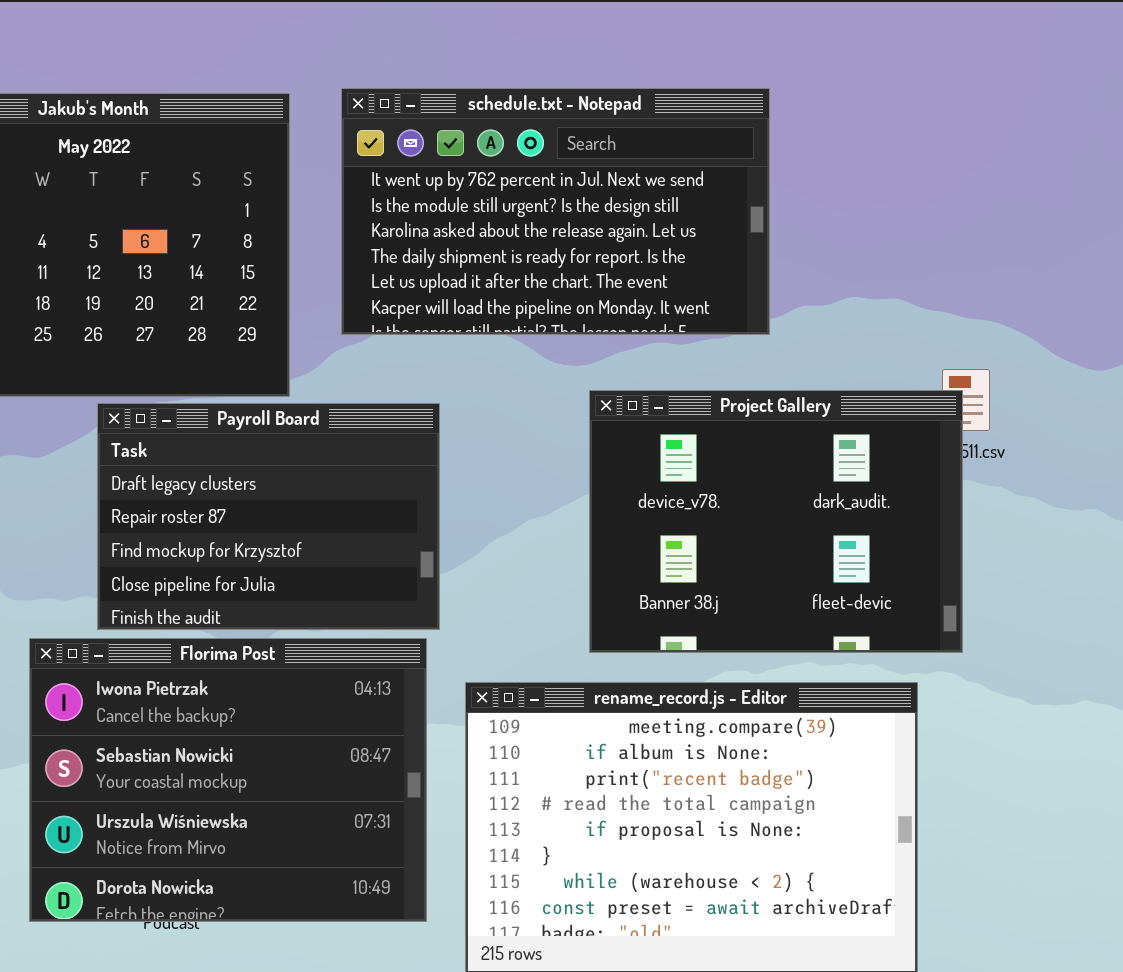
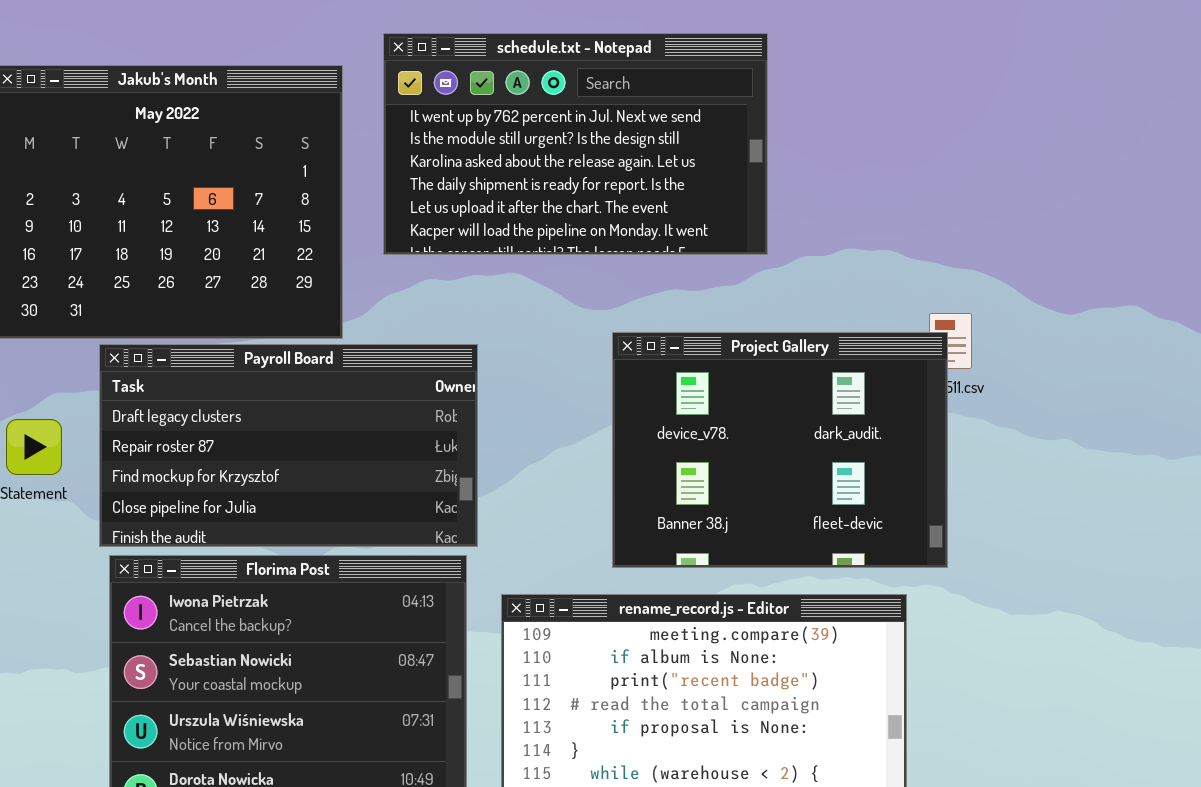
schedule.txt - Notepad: [341,88,770,335] -> [383,33,768,255], moved
Payroll Board: [97,403,440,630] -> [99,344,478,547], resized

